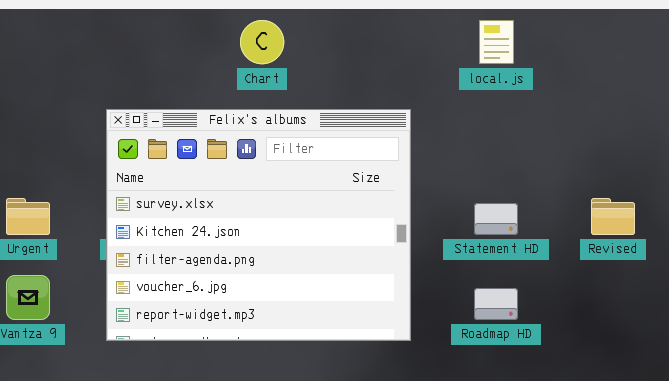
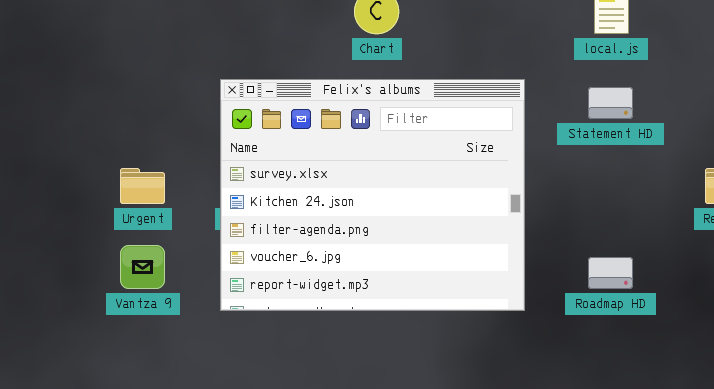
Statement HD: [474,203,518,235] -> [588,87,633,119], moved

